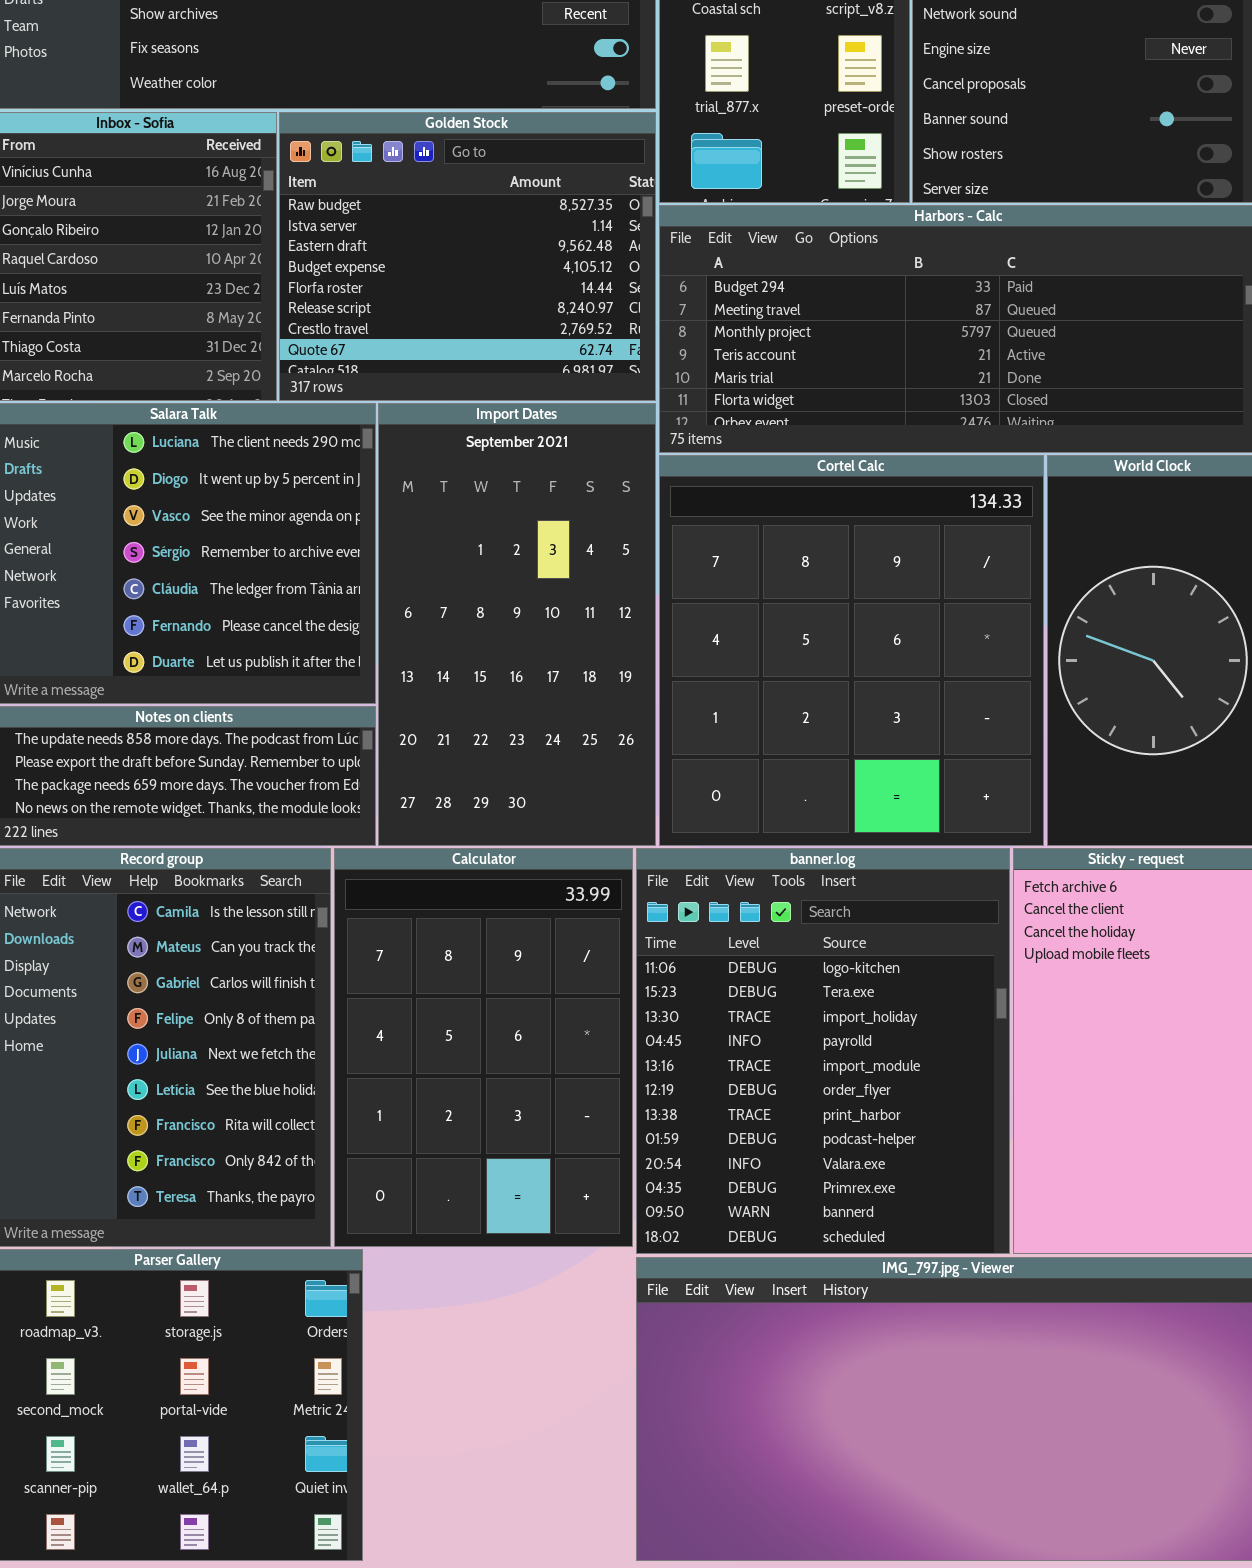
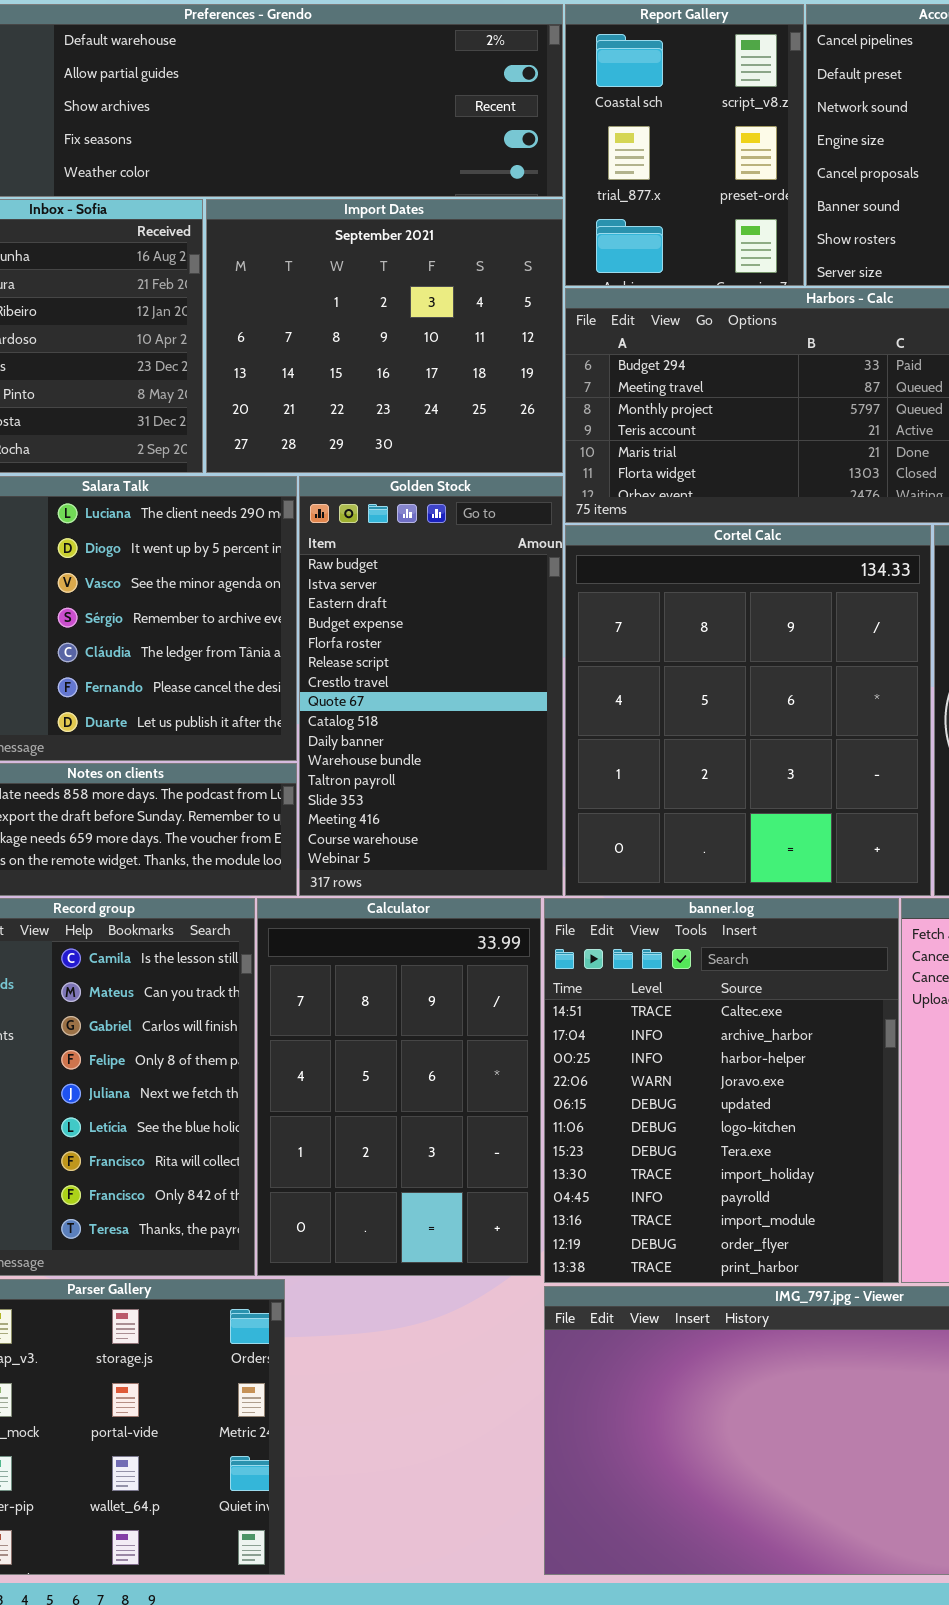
Golden Stock: [279,112,656,401] -> [299,476,563,896], moved, resized
Import Dates: [378,403,656,846] -> [206,199,563,473], moved, resized
banner.log: [636,848,1010,1254] -> [544,898,899,1283], scrolled up 5 rows

